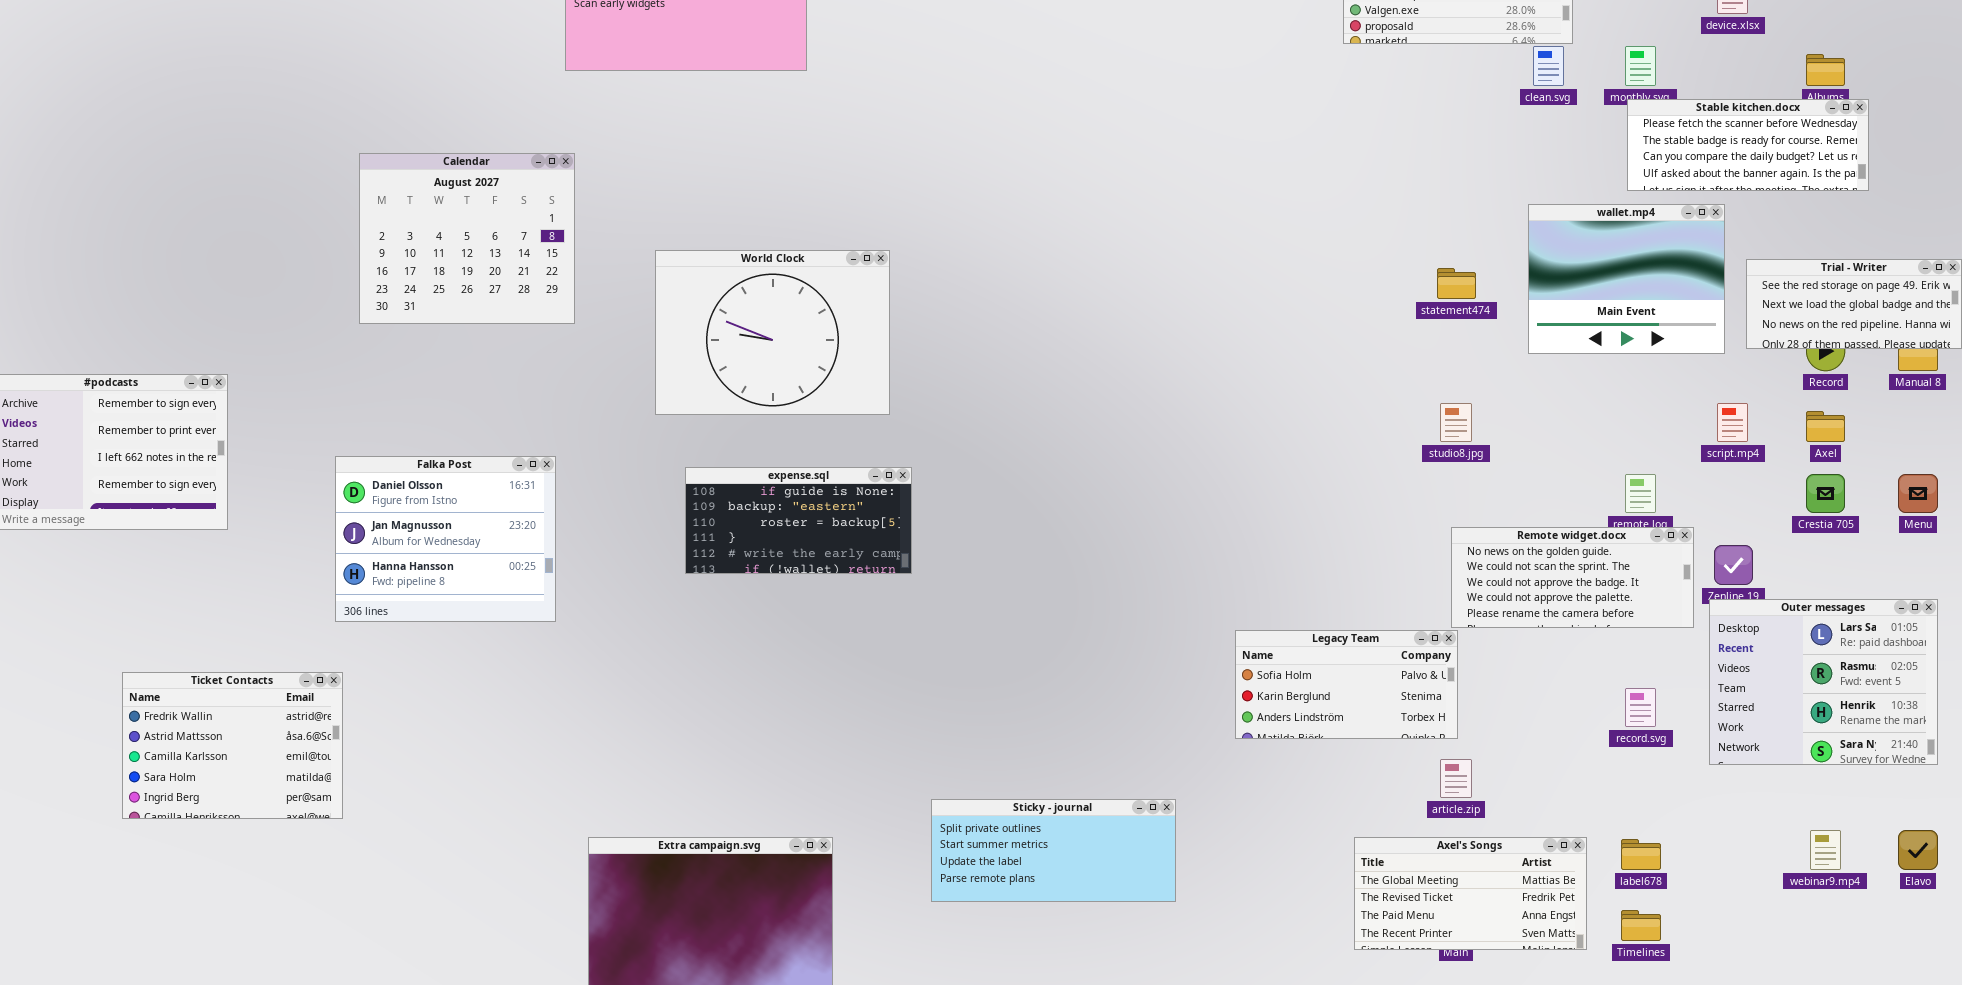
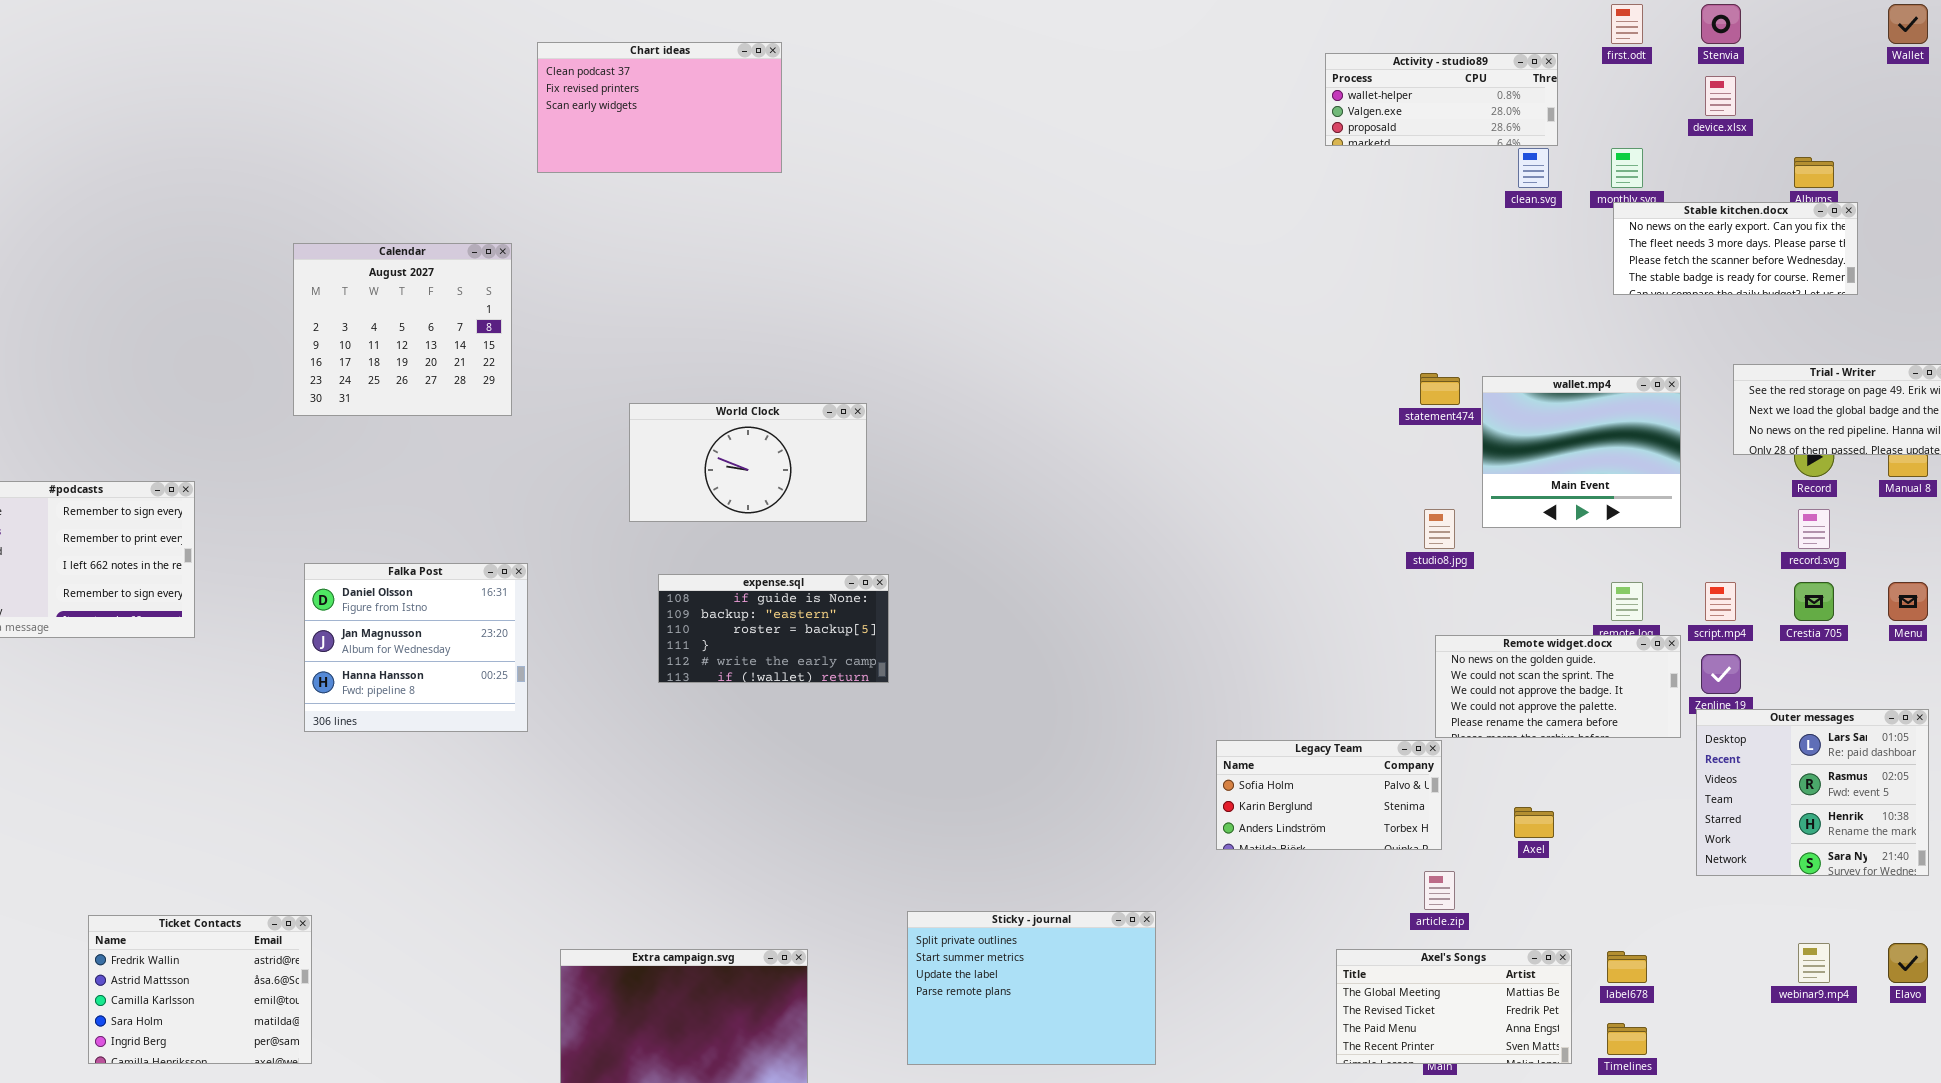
Stable kitchen.docx: [1627,99,1869,191] -> [1613,202,1858,295], scrolled up 2 rows
Calendar: [359,153,575,324] -> [293,243,512,416], moved
wallet.mp4: [1528,204,1725,354] -> [1482,376,1681,528], moved
World Clock: [655,250,890,415] -> [629,403,867,522], resized
script.mp4: [1717,403,1748,442] -> [1705,582,1736,621], moved
Axel: [1806,411,1845,442] -> [1514,807,1554,838], moved
Ticket Contacts: [122,672,343,819] -> [88,915,312,1064], moved
record.svg: [1625,688,1656,727] -> [1798,509,1830,549], moved
Sticky - journal: [931,799,1176,902] -> [907,911,1156,1065], resized

